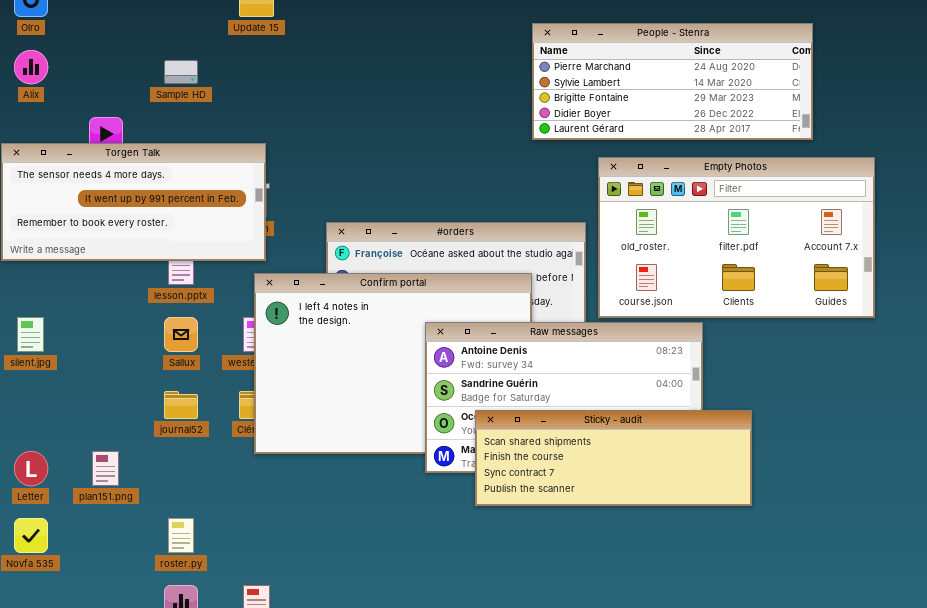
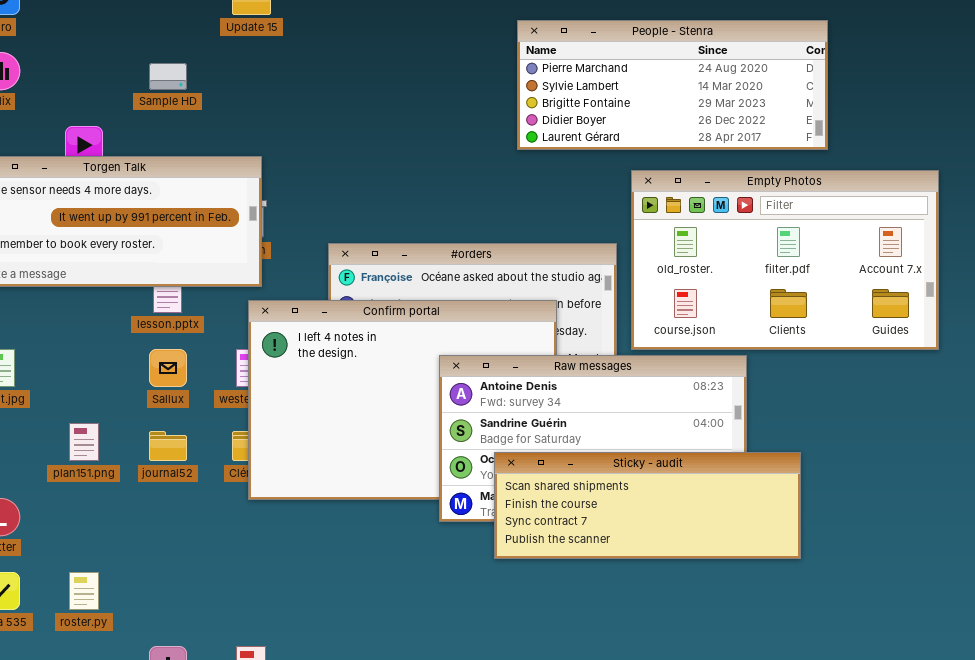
People - Stenra: [532,23,813,140] -> [517,20,828,150], moved
plan151.png: [92,451,119,486] -> [69,423,99,461], moved
roster.py: [168,518,194,553] -> [69,572,99,610], moved

